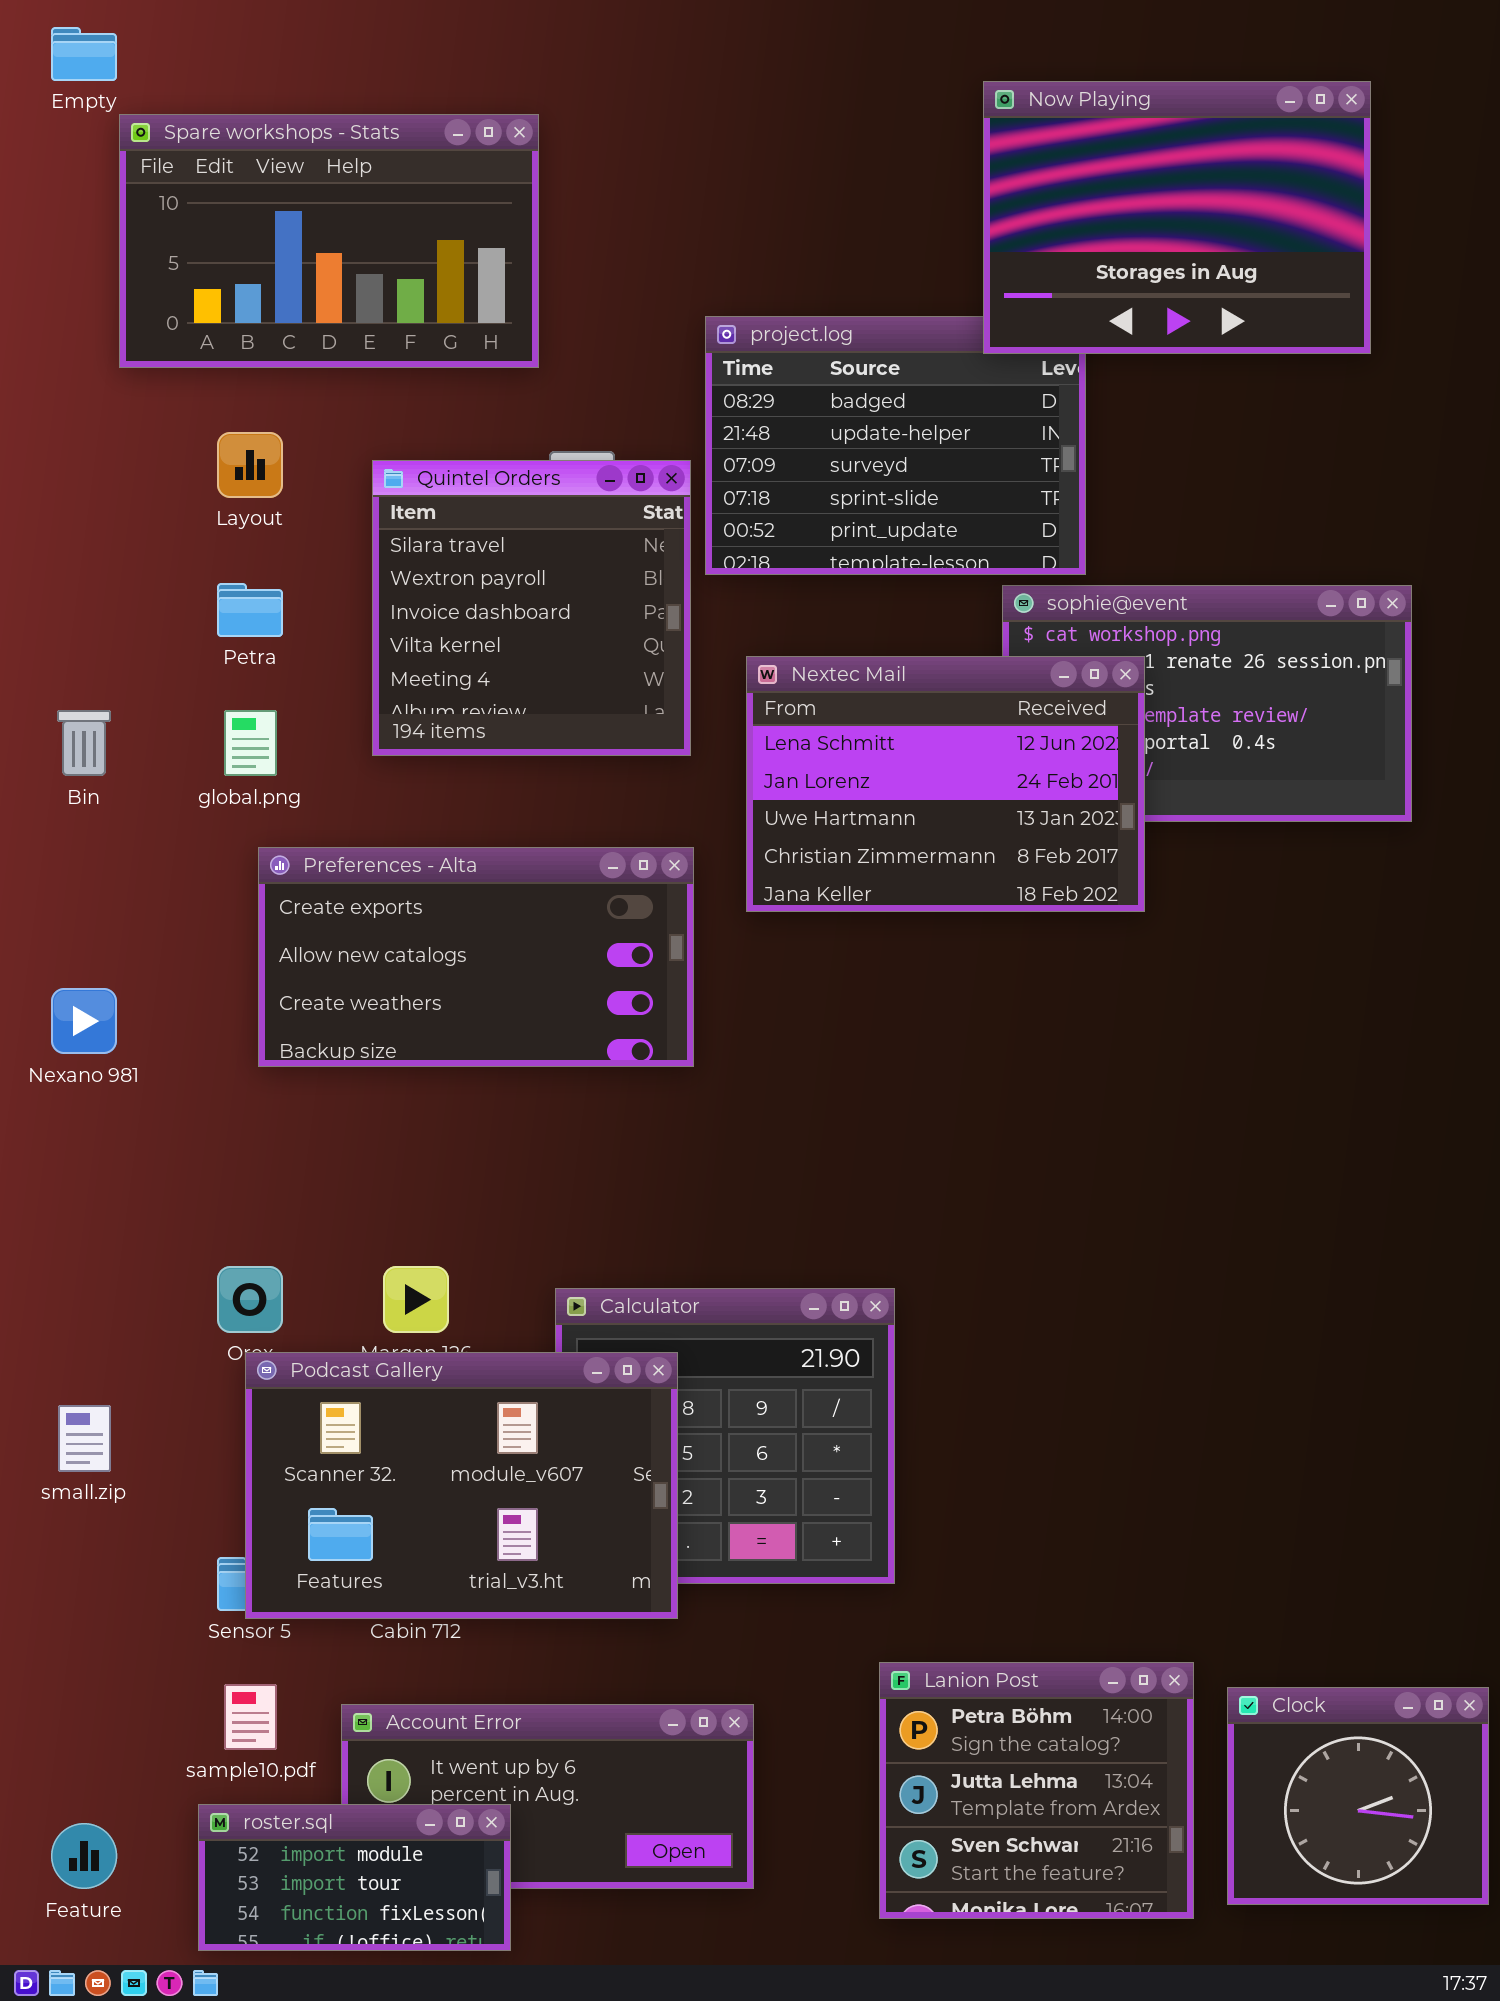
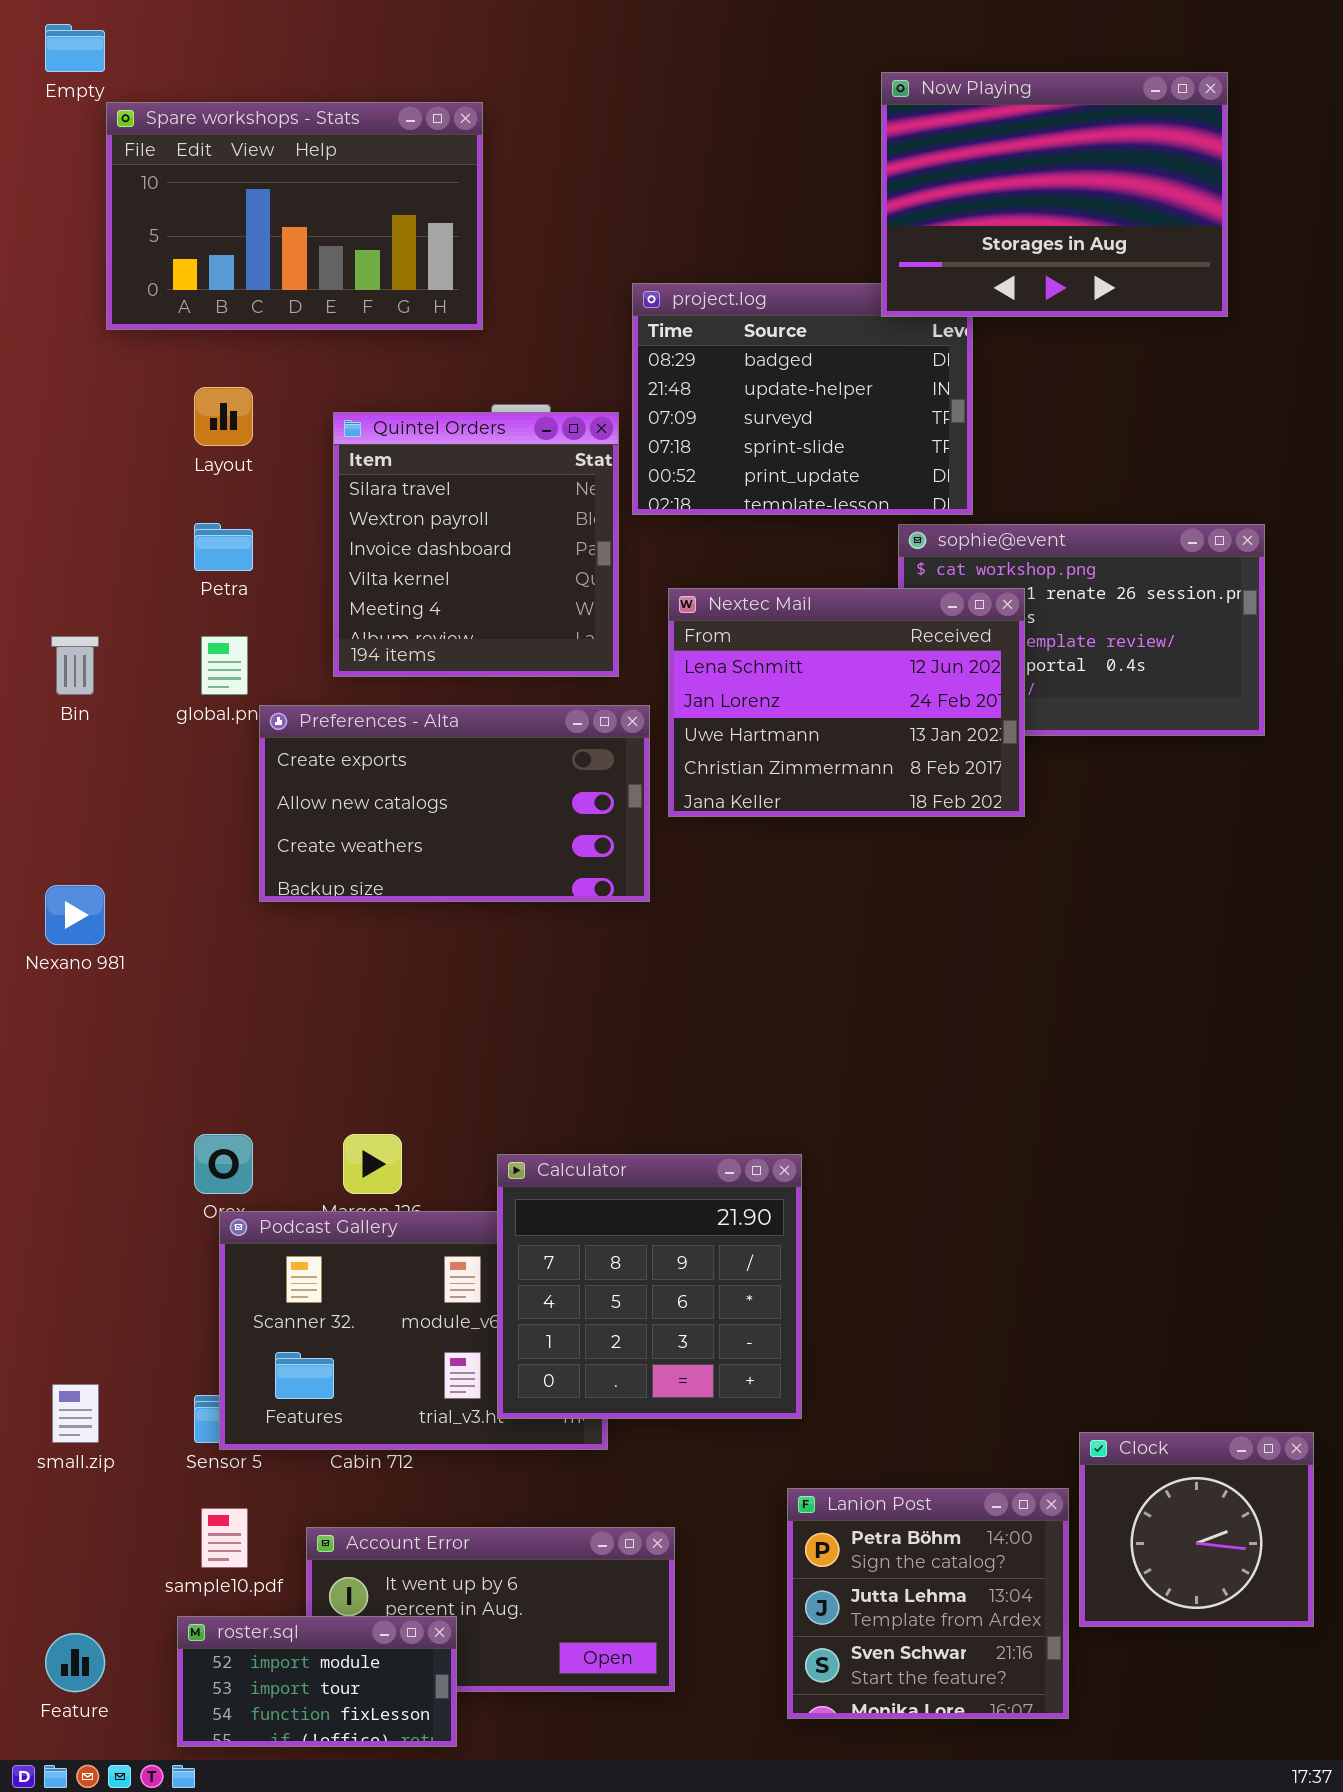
Preferences - Alta: [258,847,694,1067] -> [259,705,650,902], moved
Calculator: [555,1288,895,1584] -> [497,1154,802,1419], raised
small.zip: [58,1405,111,1472] -> [52,1384,99,1443], moved
Clock: [1227,1687,1489,1905] -> [1079,1432,1314,1627], moved

